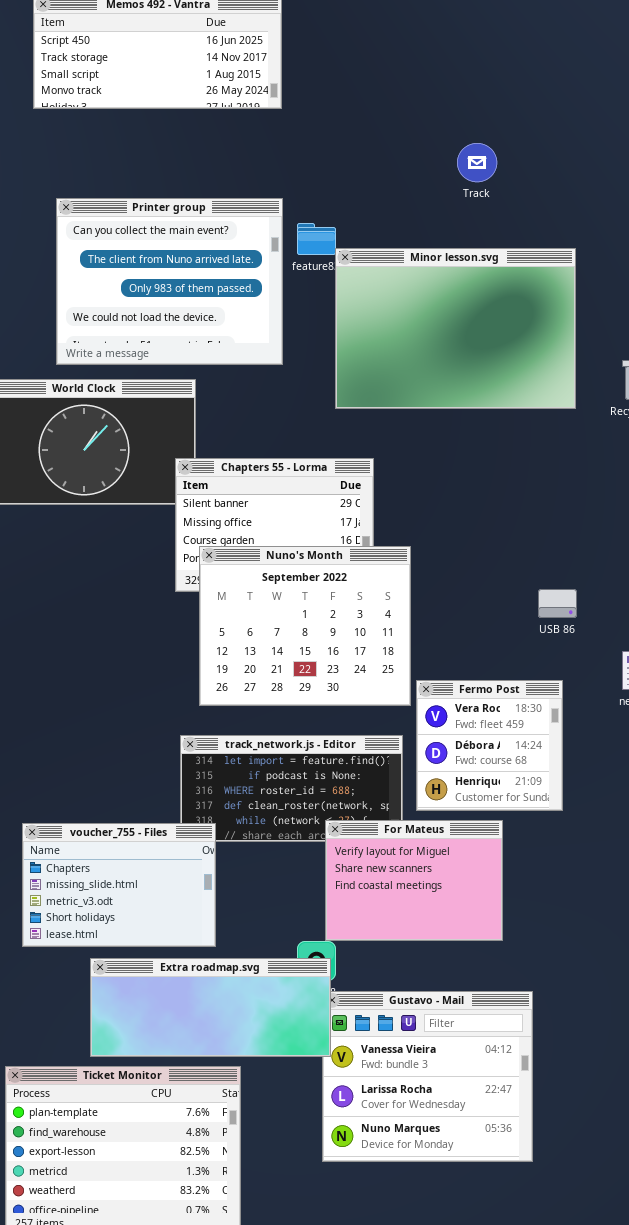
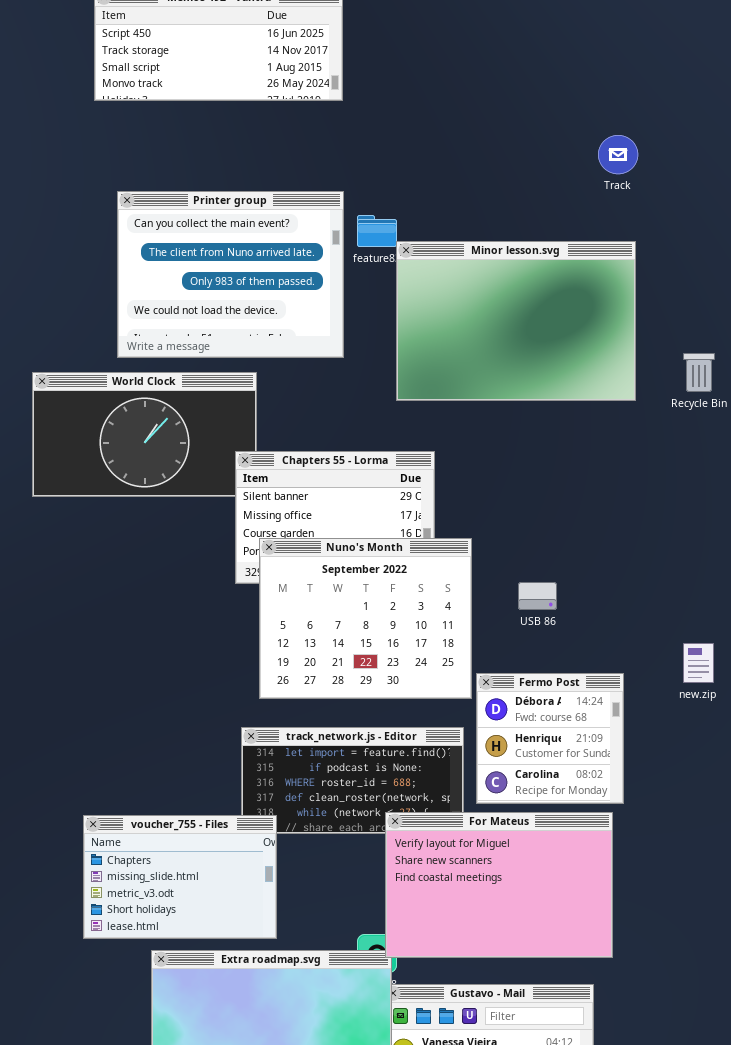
Track: [457,143,497,182] -> [598,135,638,174], moved
USB 86: [538,589,577,618] -> [518,582,557,610], moved
Fermo Post: [416,680,563,811] -> [476,673,624,804], scrolled down 1 row
For Mateus: [325,820,503,941] -> [385,812,613,958], resized

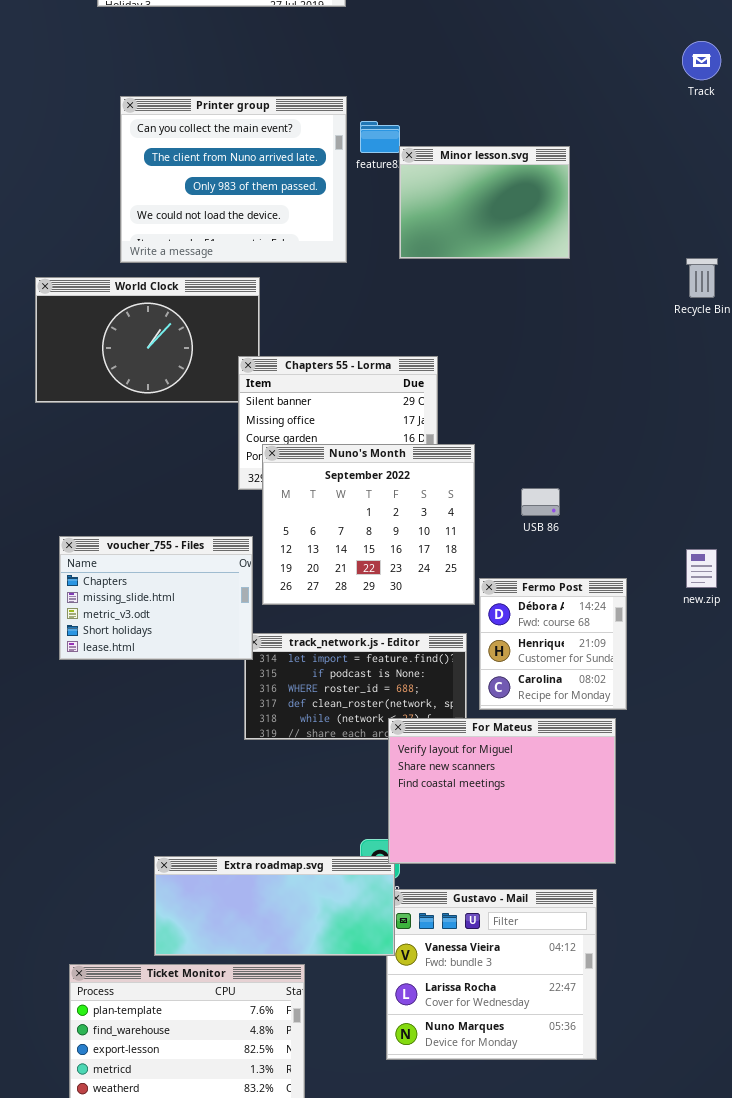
Track: [598,135,638,174] -> [682,41,721,80], moved
Minor lesson.svg: [396,241,636,401] -> [399,146,570,259], resized
voucher_755 - Files: [83,815,277,939] -> [59,536,253,660], moved

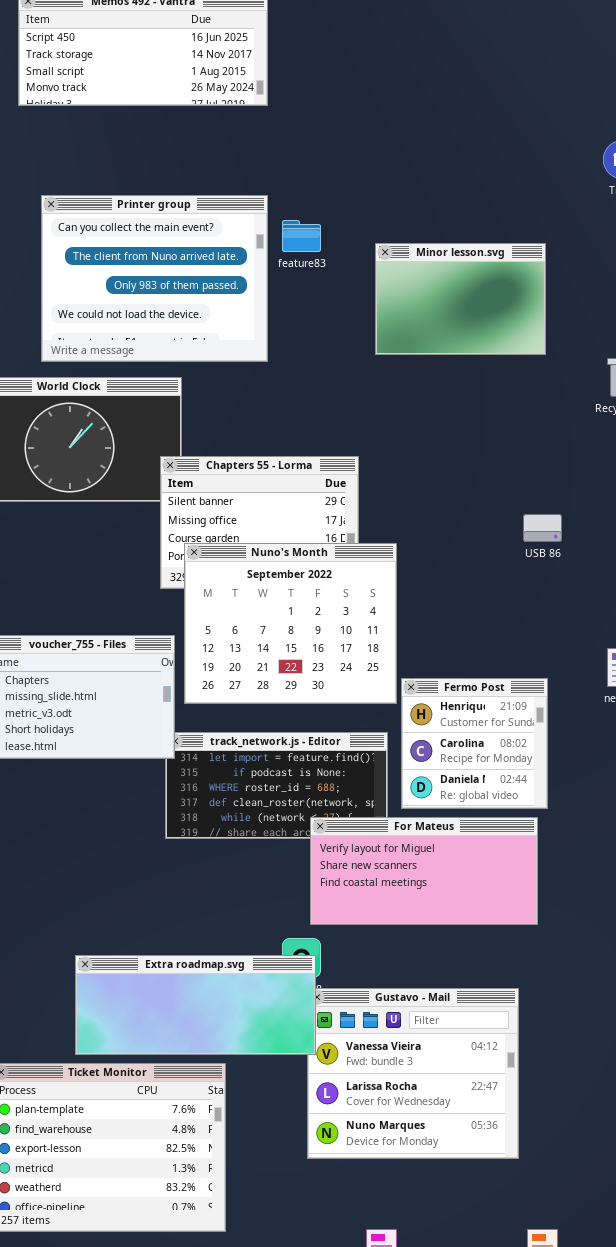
Minor lesson.svg: [399,146,570,259] -> [375,243,546,355], moved
USB 86: [521,488,560,516] -> [523,514,562,542], moved
Fermo Post: [479,578,627,710] -> [401,678,548,809], scrolled down 1 row
For Mateus: [388,718,616,864] -> [310,817,538,925], resized

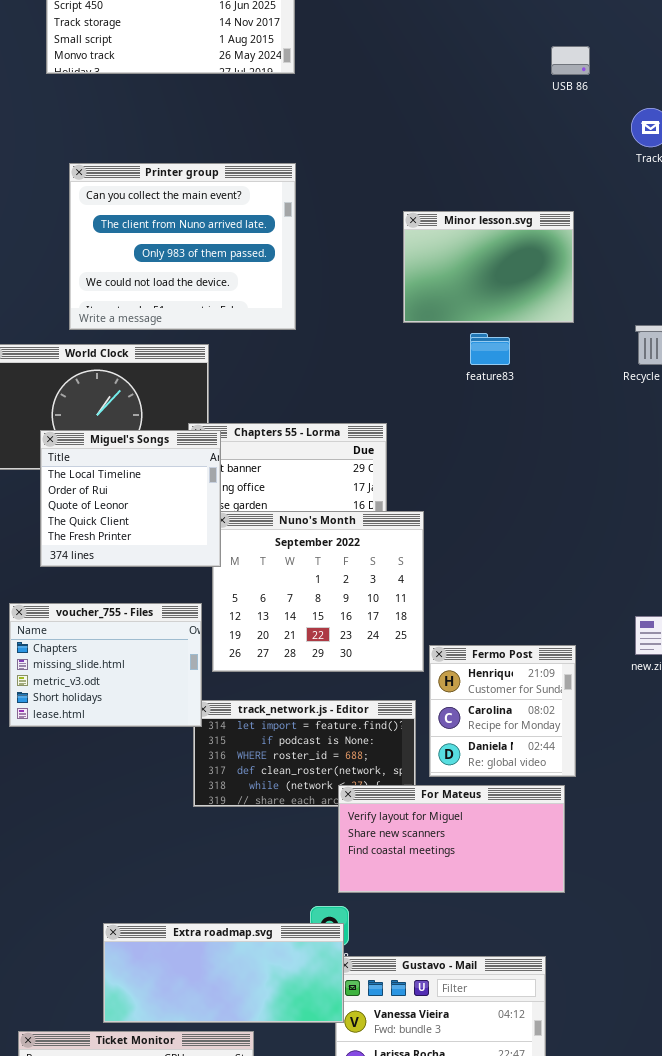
feature83: [282,220,321,252] -> [470,333,510,365], moved
Miguel's Songs: none -> [40,430,221,567], opened
USB 86: [523,514,562,542] -> [551,46,590,75], moved

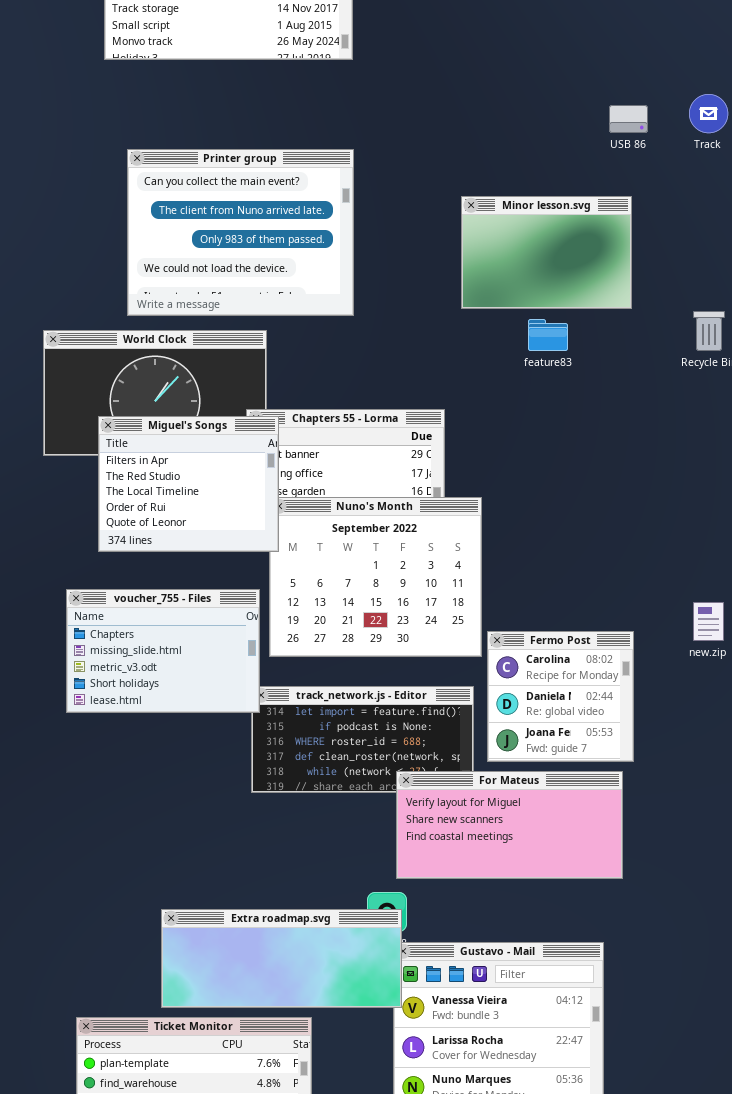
USB 86: [551,46,590,75] -> [609,105,648,133], moved
Miguel's Songs: [40,430,221,567] -> [98,416,279,552], scrolled up 2 rows
Fermo Post: [429,645,576,777] -> [487,631,634,762], scrolled down 1 row

